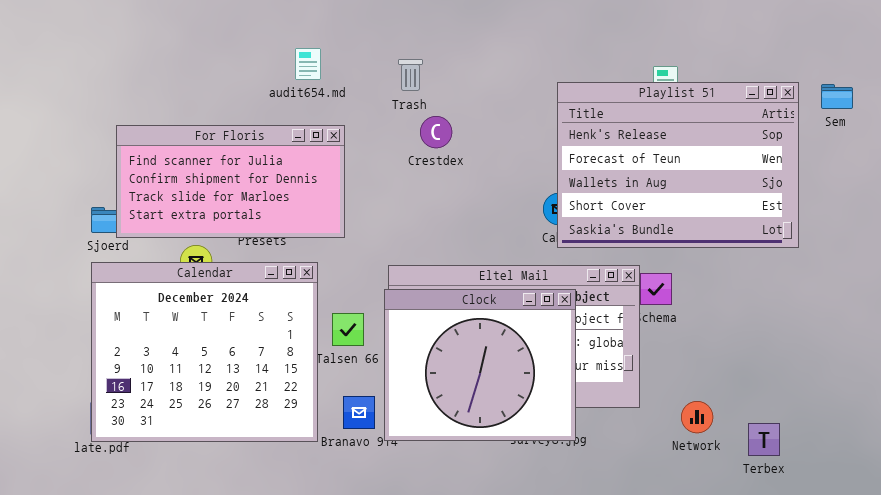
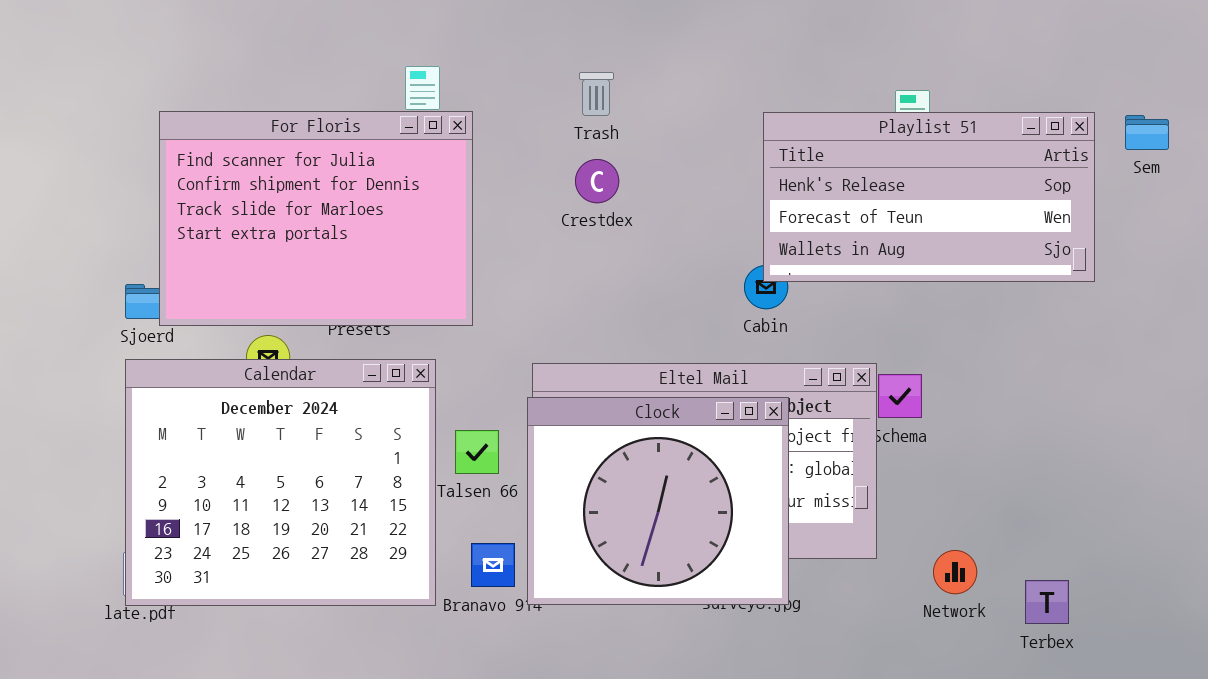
Trash: [398,59,423,91] -> [579,72,614,116], moved
Playlist 51: [557,82,799,248] -> [763,112,1095,282], resized
For Floris: [116,125,345,238] -> [159,111,473,326], resized

